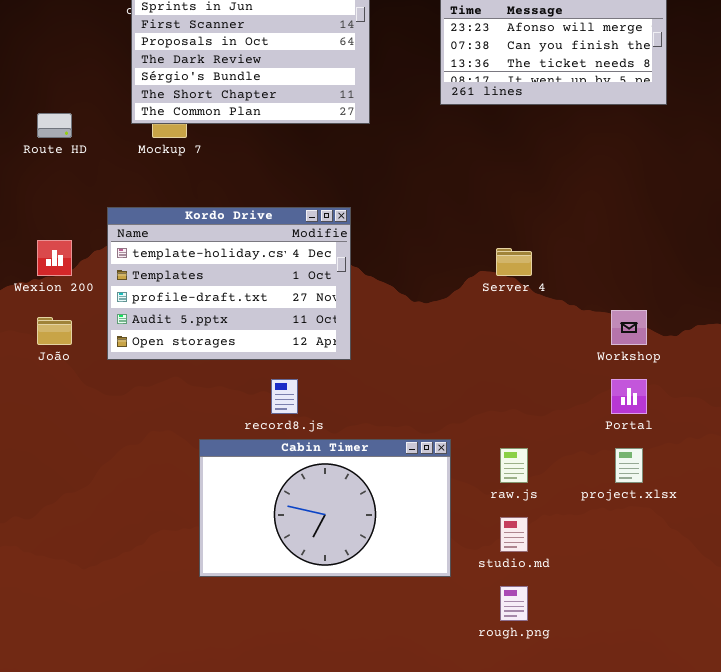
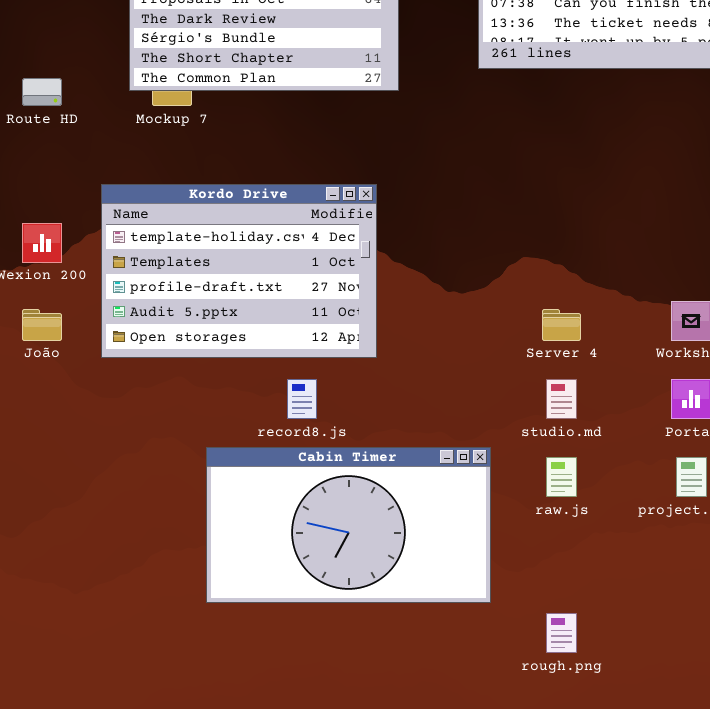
Server 4: [496,248,532,276] -> [542,309,581,341], moved
studio.md: [500,517,528,552] -> [546,379,577,419], moved

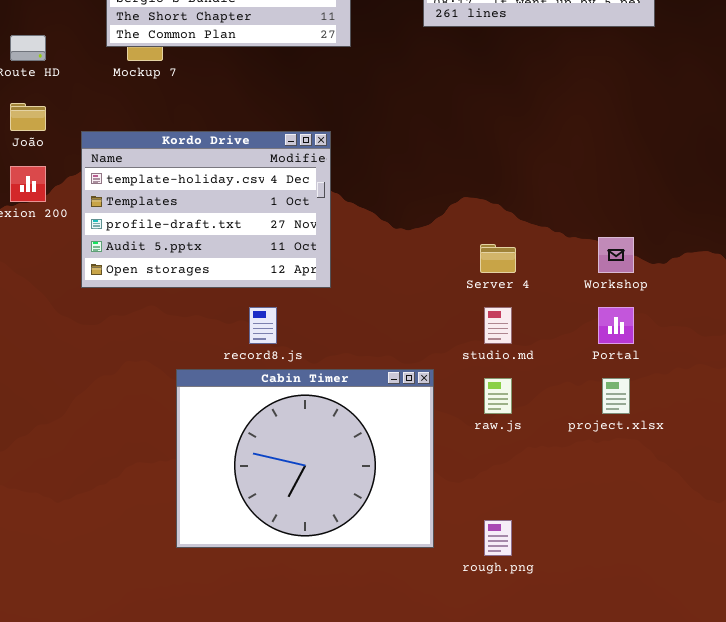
João: [22,309,62,341] -> [10,103,46,131], moved
Cabin Timer: [206,447,491,603] -> [176,369,434,548], resized

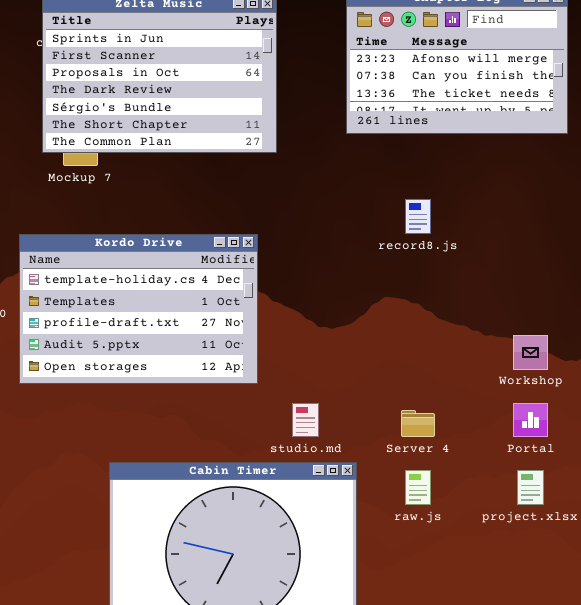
Server 4: [480,244,516,273] -> [401,410,435,437], moved
record8.js: [249,307,277,344] -> [405,199,431,234], moved
studio.md: [484,307,512,344] -> [292,403,319,437], moved

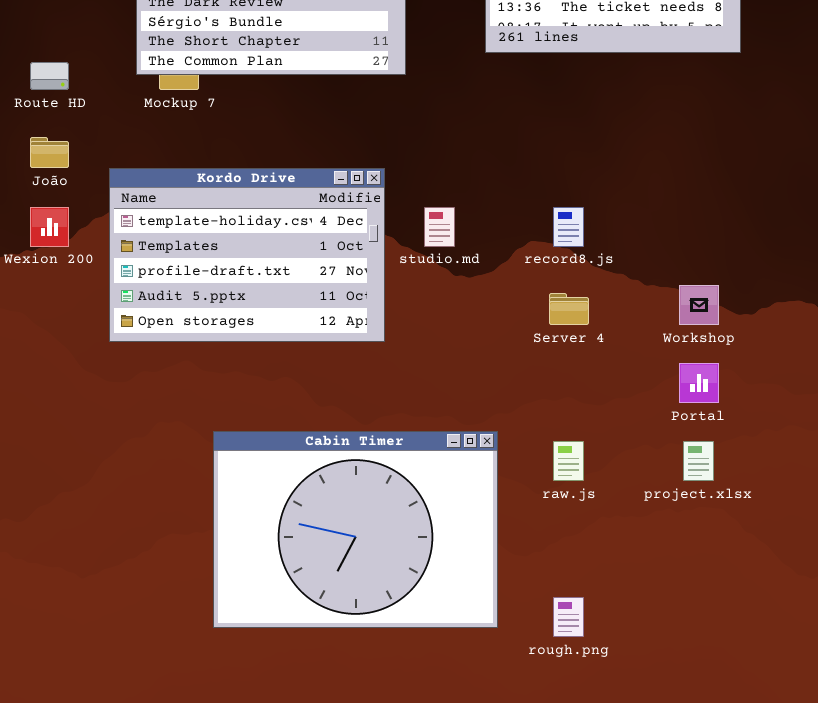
record8.js: [405,199,431,234] -> [553,207,584,247], moved
studio.md: [292,403,319,437] -> [424,207,455,247], moved
Server 4: [401,410,435,437] -> [549,293,589,325], moved

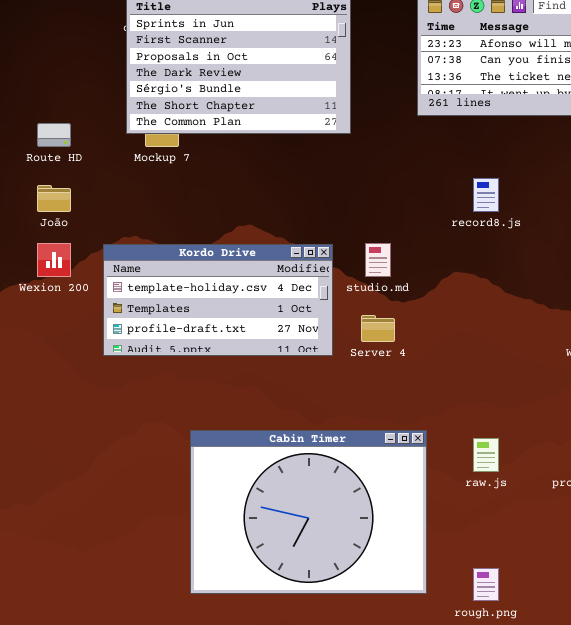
Kordo Drive: [109,168,385,342] -> [103,244,333,356], resized
record8.js: [553,207,584,247] -> [473,178,499,212], moved
Server 4: [549,293,589,325] -> [361,315,395,342], moved

